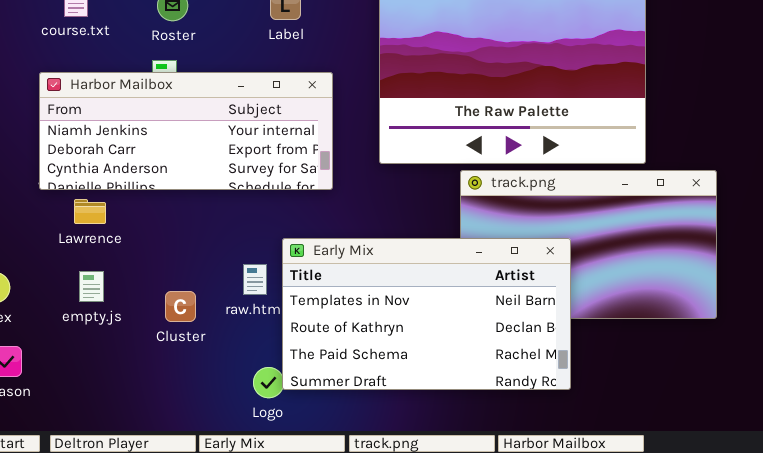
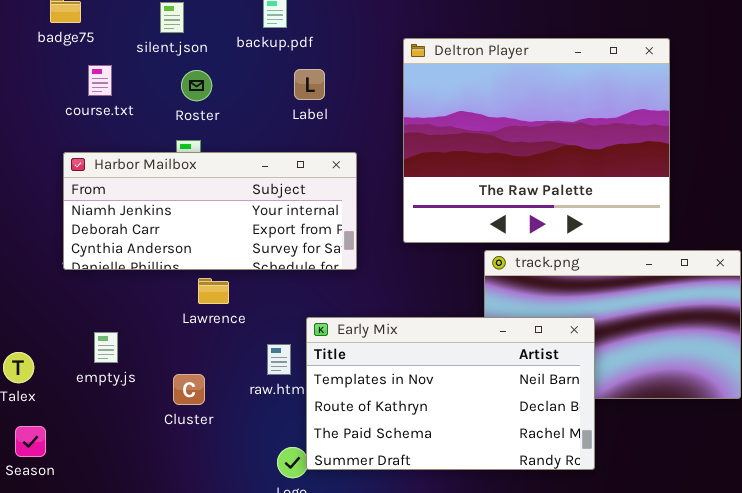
Lawrence: [74,199,106,224] -> [198,278,229,304], moved
empty.js: [79,271,104,302] -> [94,332,118,363], moved
Cluster: [165,291,196,322] -> [173,374,205,405], moved

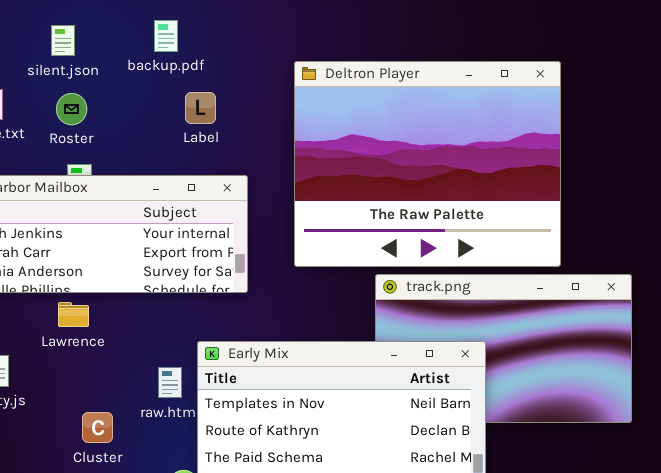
Roster: [181,70,212,101] -> [56,93,87,125], moved
Lawrence: [198,278,229,304] -> [58,302,89,327], moved
Cluster: [173,374,205,405] -> [82,412,113,443], moved

